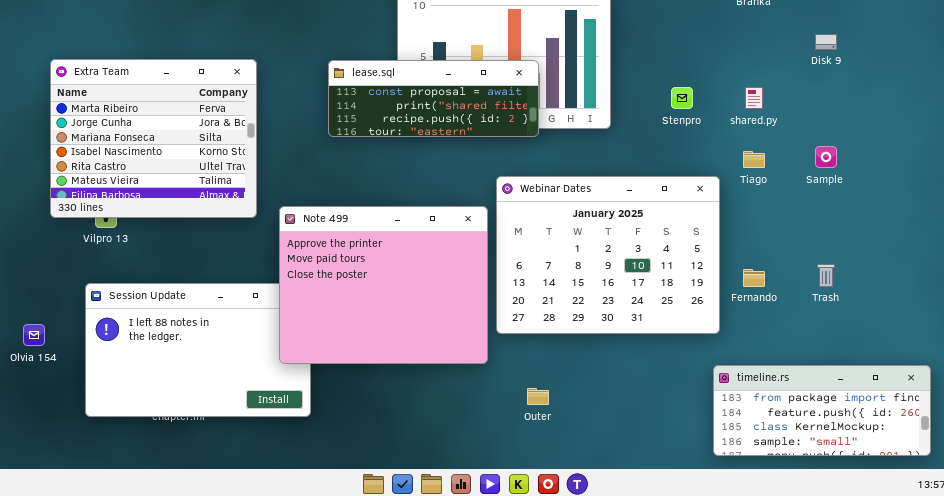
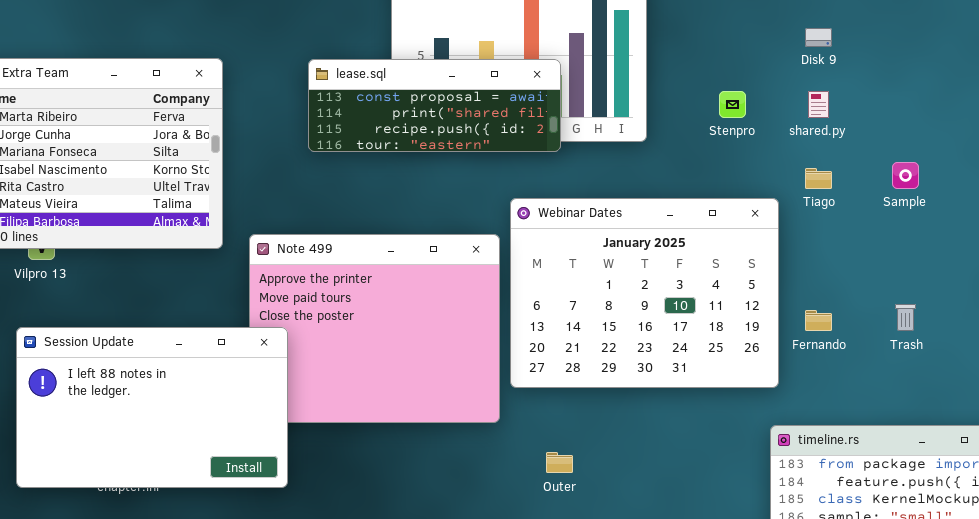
Disk 9: [815,34,837,50] -> [805,28,832,47], moved
Session Update: [85,283,311,417] -> [16,327,288,488], raised

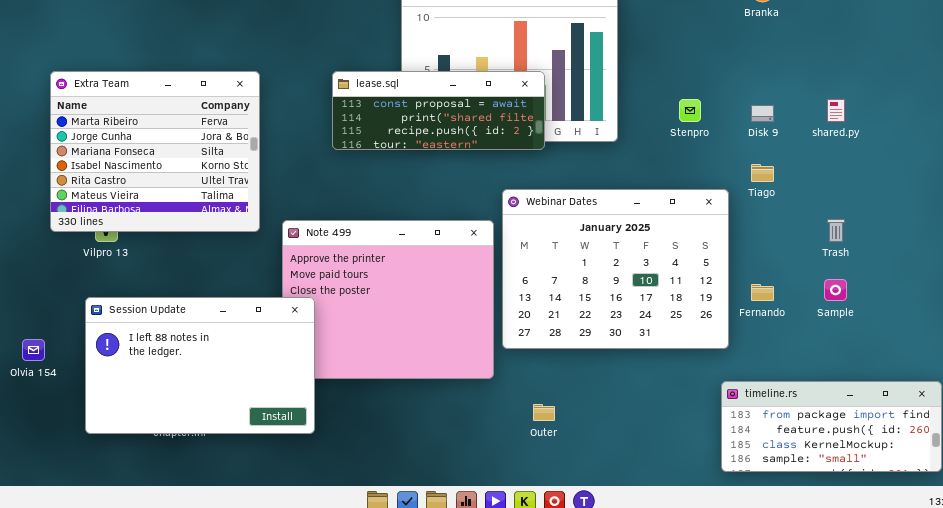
Disk 9: [805,28,832,47] -> [751,105,774,122], moved
shared.py: [808,91,829,118] -> [827,99,845,122], moved
Sample: [892,162,919,189] -> [824,279,847,301], moved
Trash: [895,304,916,331] -> [827,219,845,242], moved

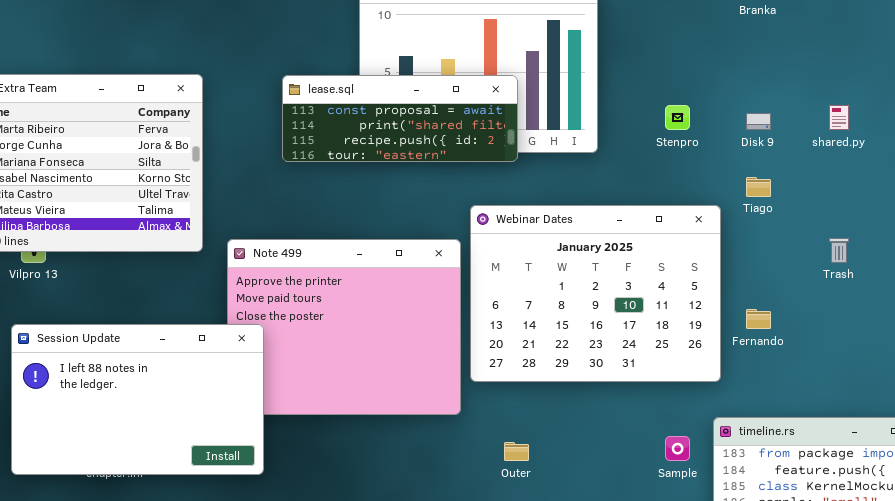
Sample: [824,279,847,301] -> [665,436,690,461], moved

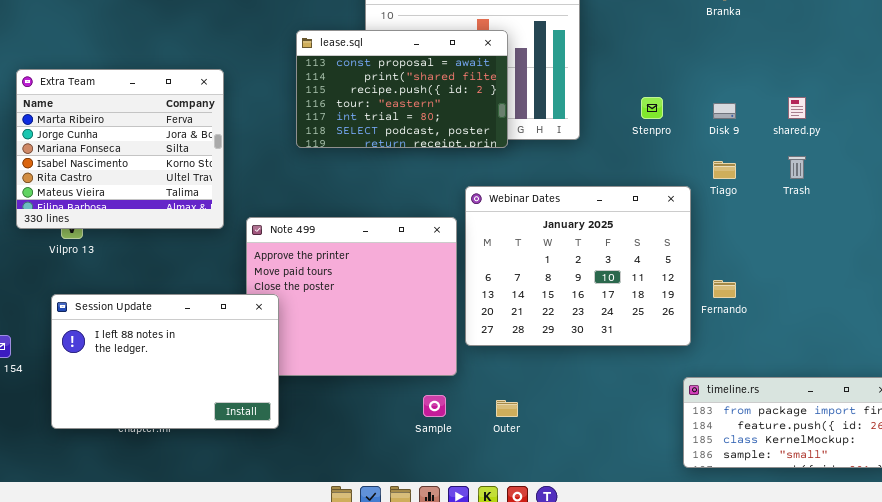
lease.sql: [282,75,518,162] -> [296,30,508,148], resized
Trash: [829,238,849,263] -> [788,156,806,179], moved
Sample: [665,436,690,461] -> [423,395,446,417], moved

